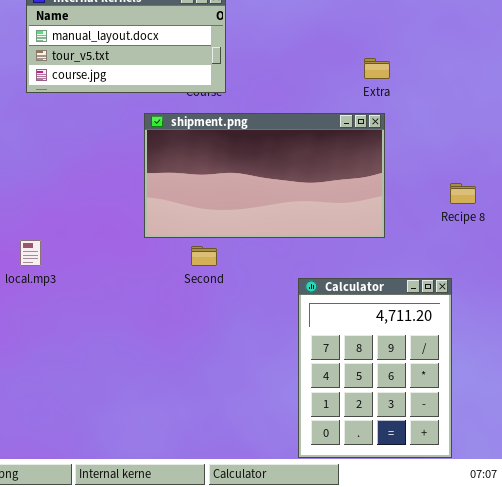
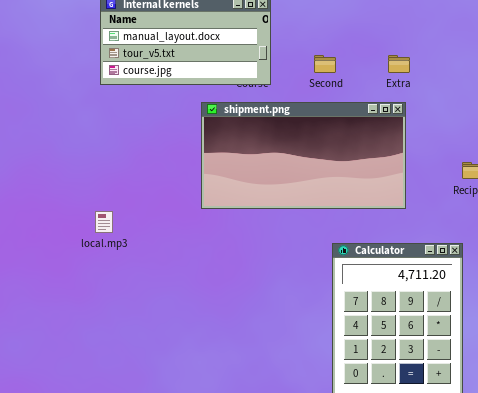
Second: [191,246,217,266] -> [314,55,336,73], moved

